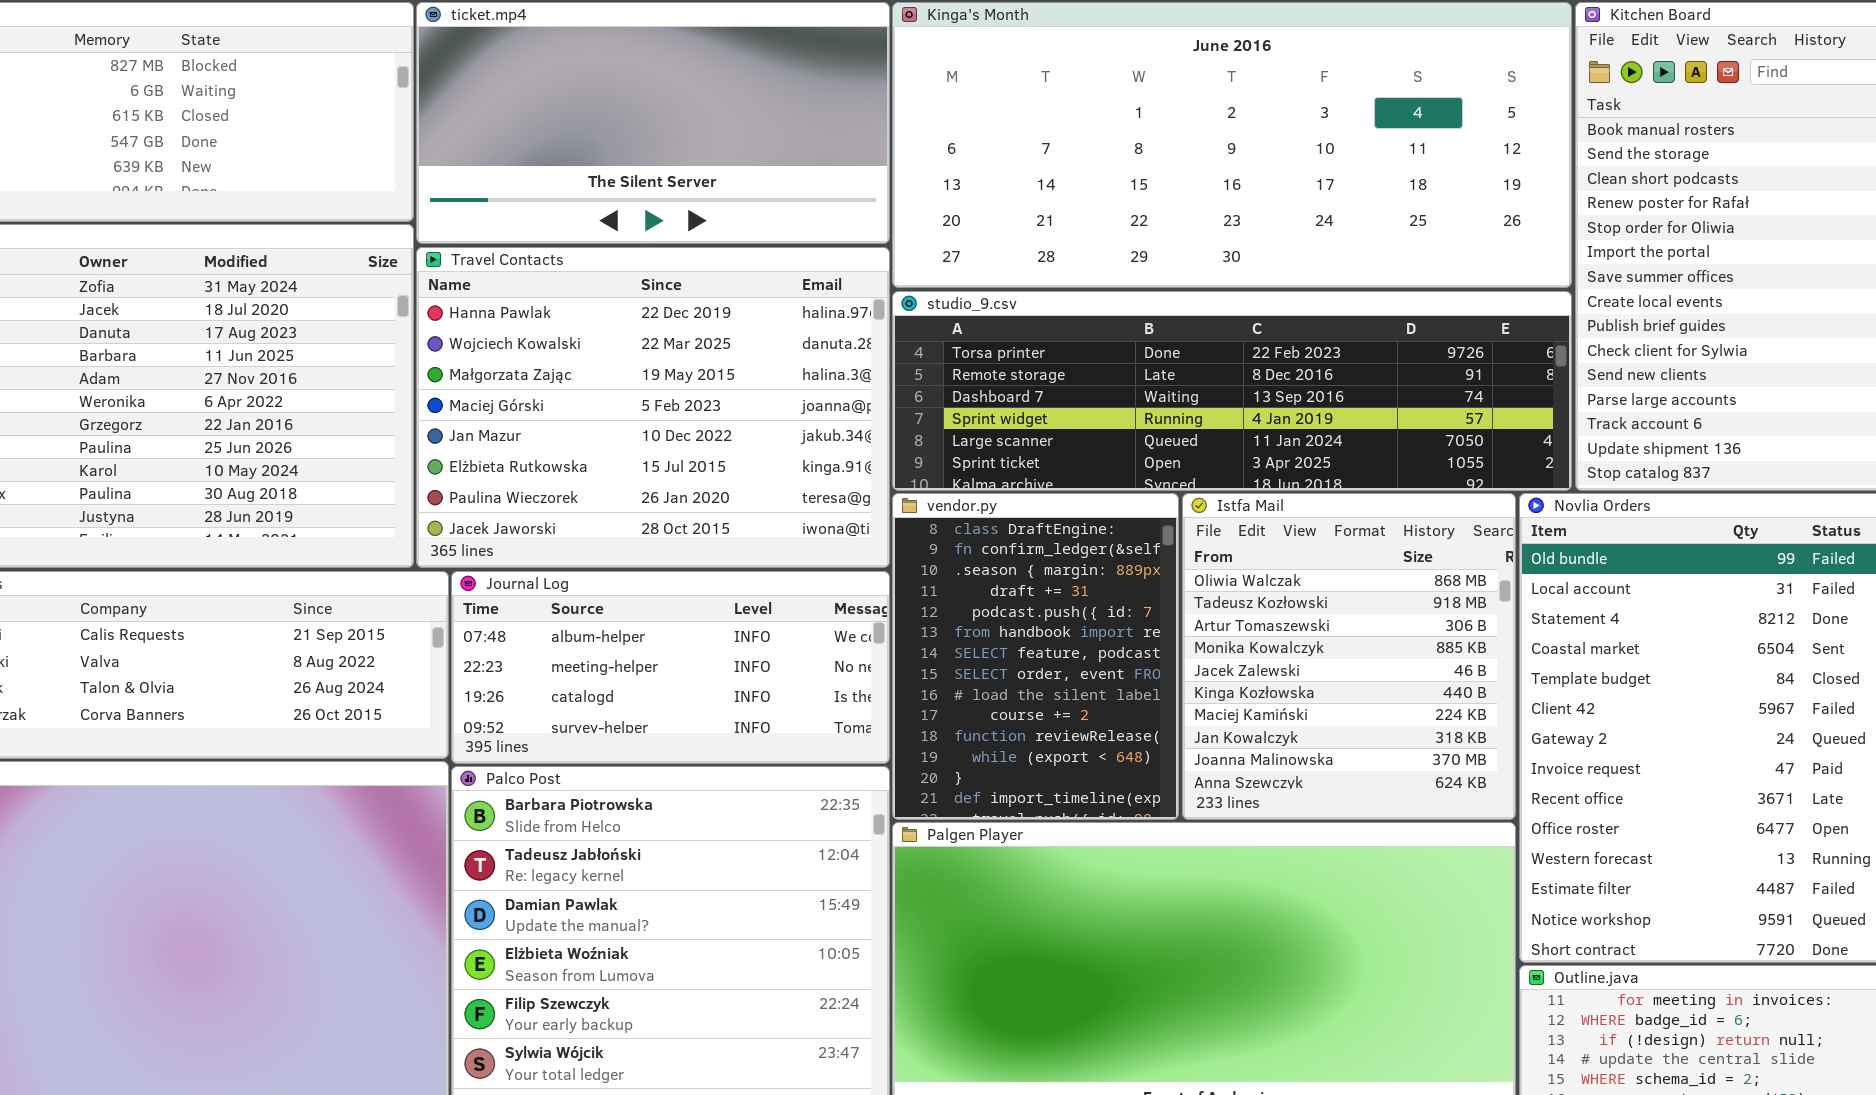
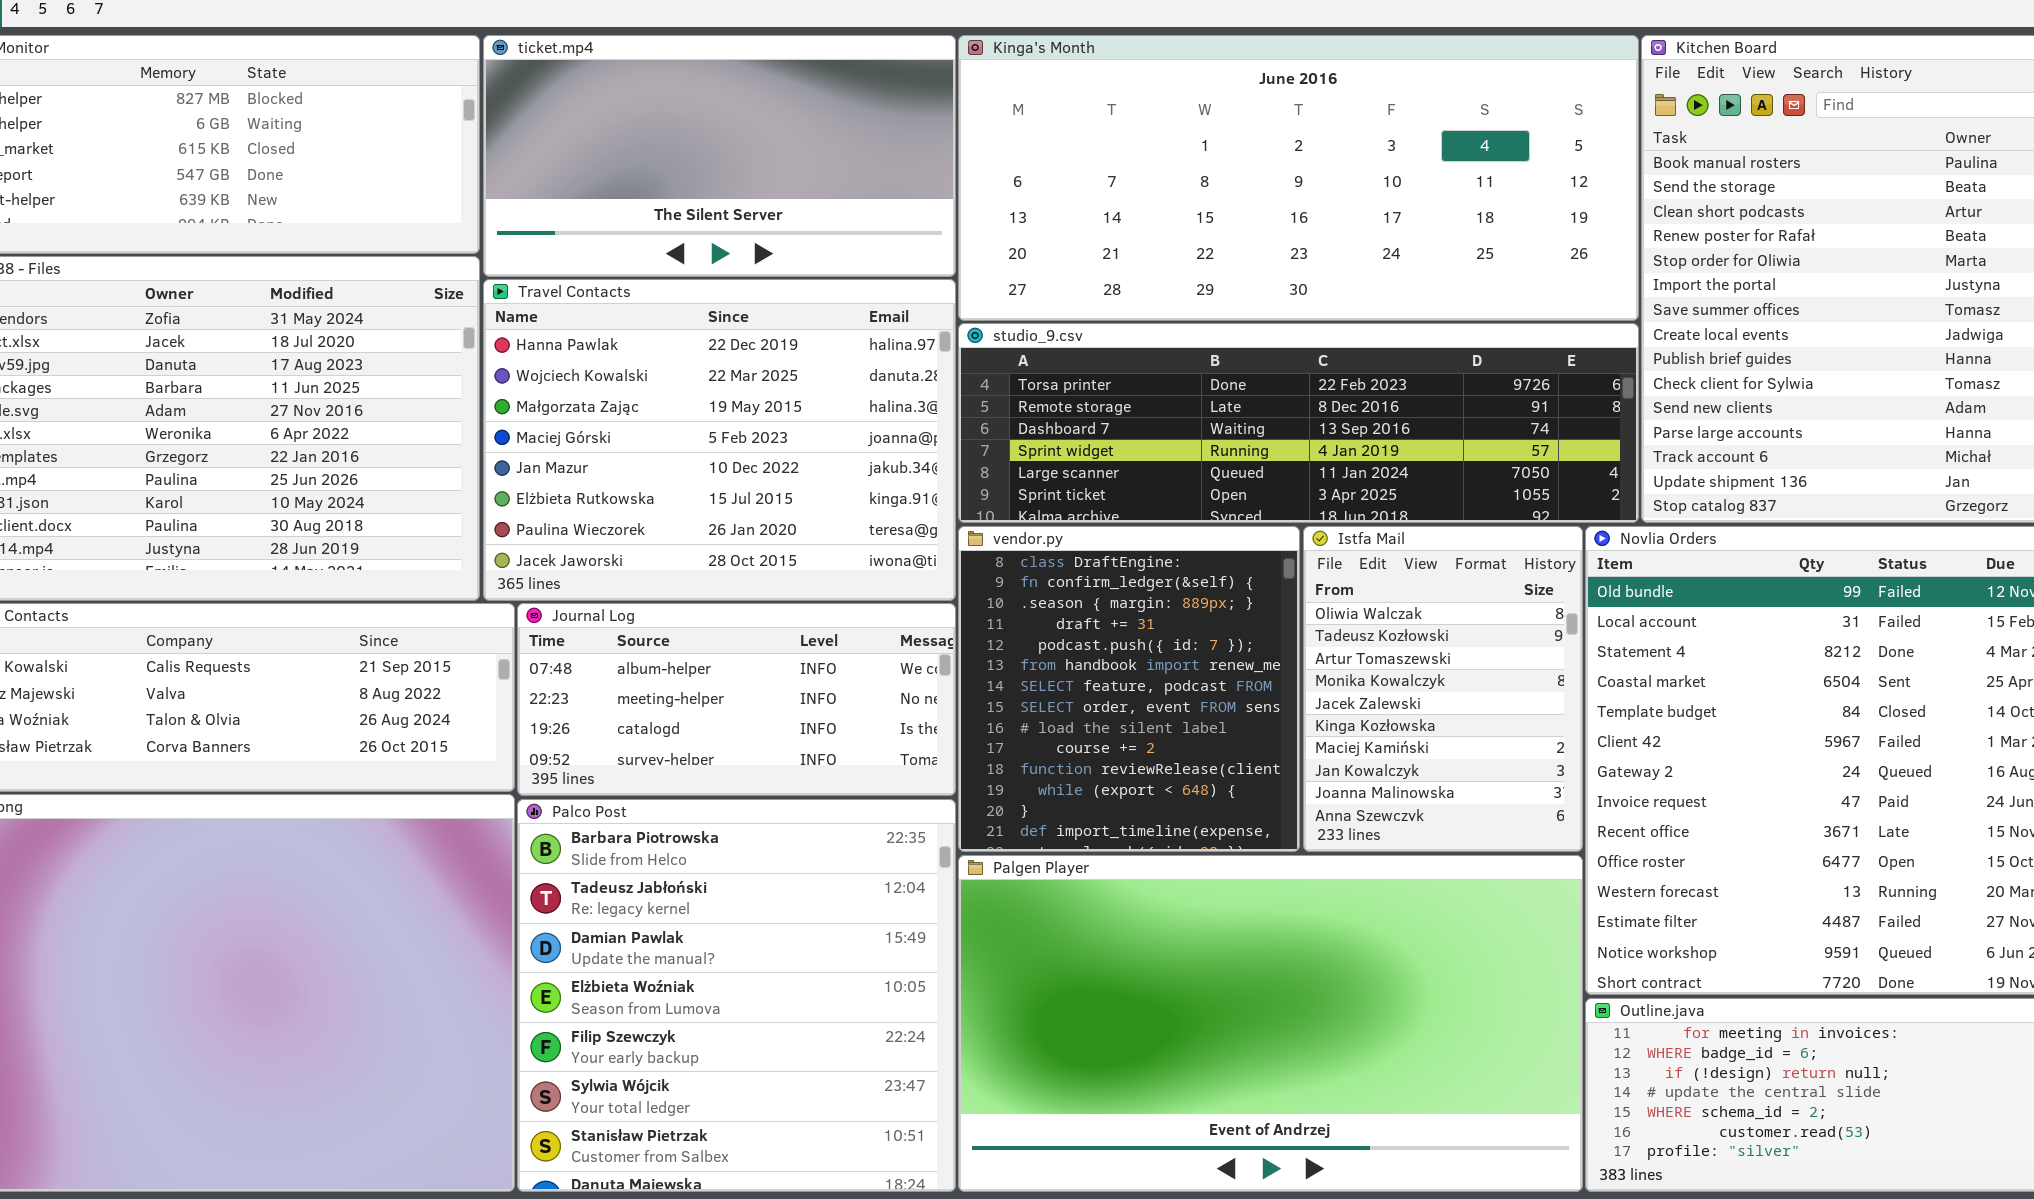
vendor.py: [892,493,1179,820] -> [958,526,1300,852], resized
Istfa Mail: [1182,493,1516,820] -> [1303,526,1583,852], resized

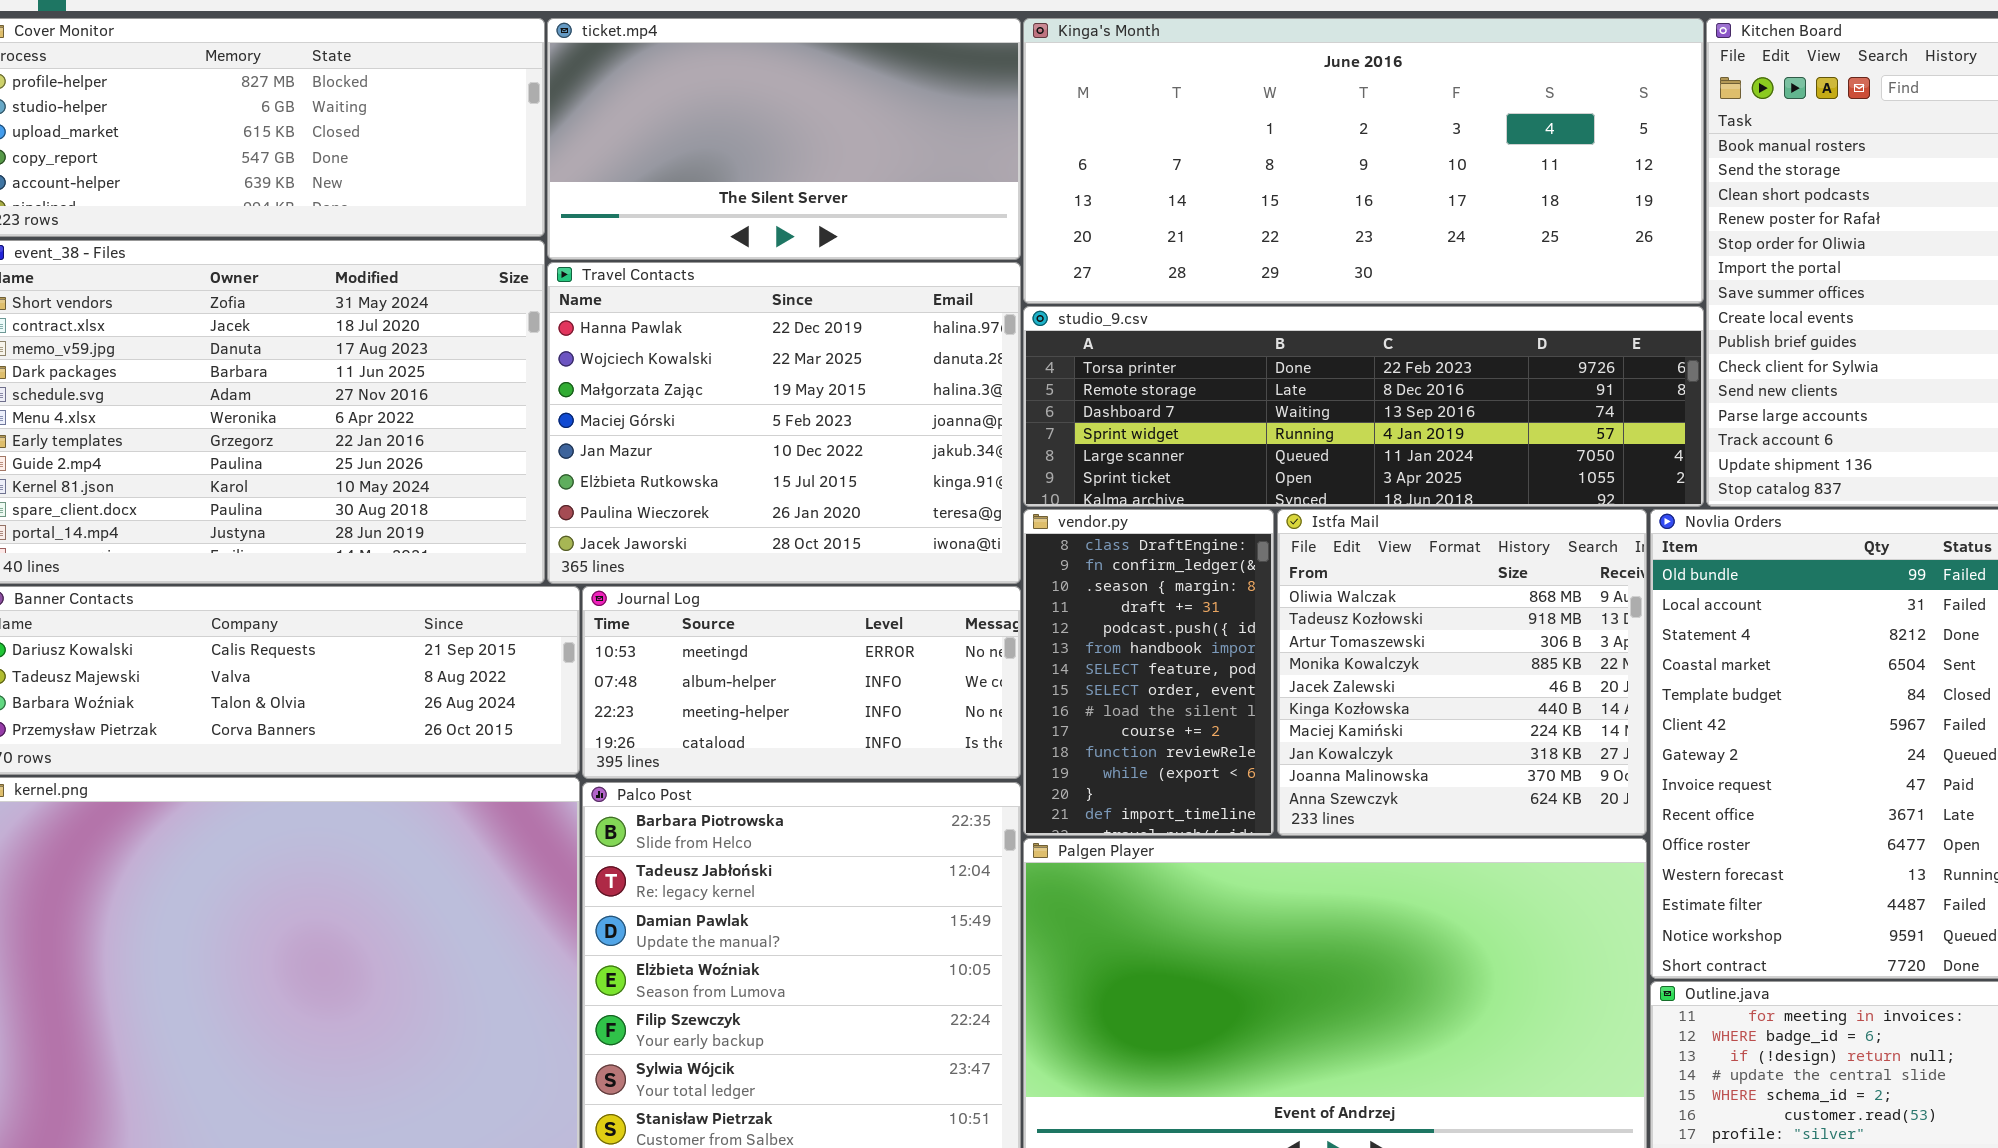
vendor.py: [958,526,1300,852] -> [1023,509,1274,836], resized
Istfa Mail: [1303,526,1583,852] -> [1277,509,1647,836], resized
Journal Log: [517,603,956,796] -> [582,586,1021,779], scrolled up 1 row

